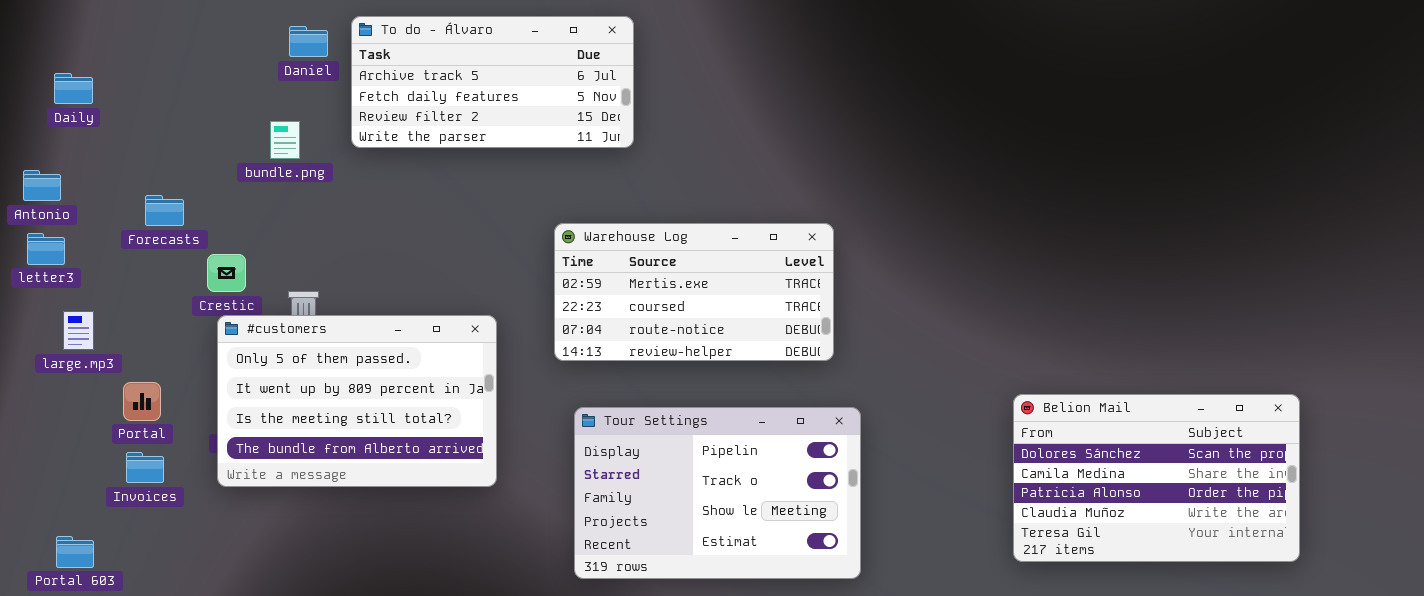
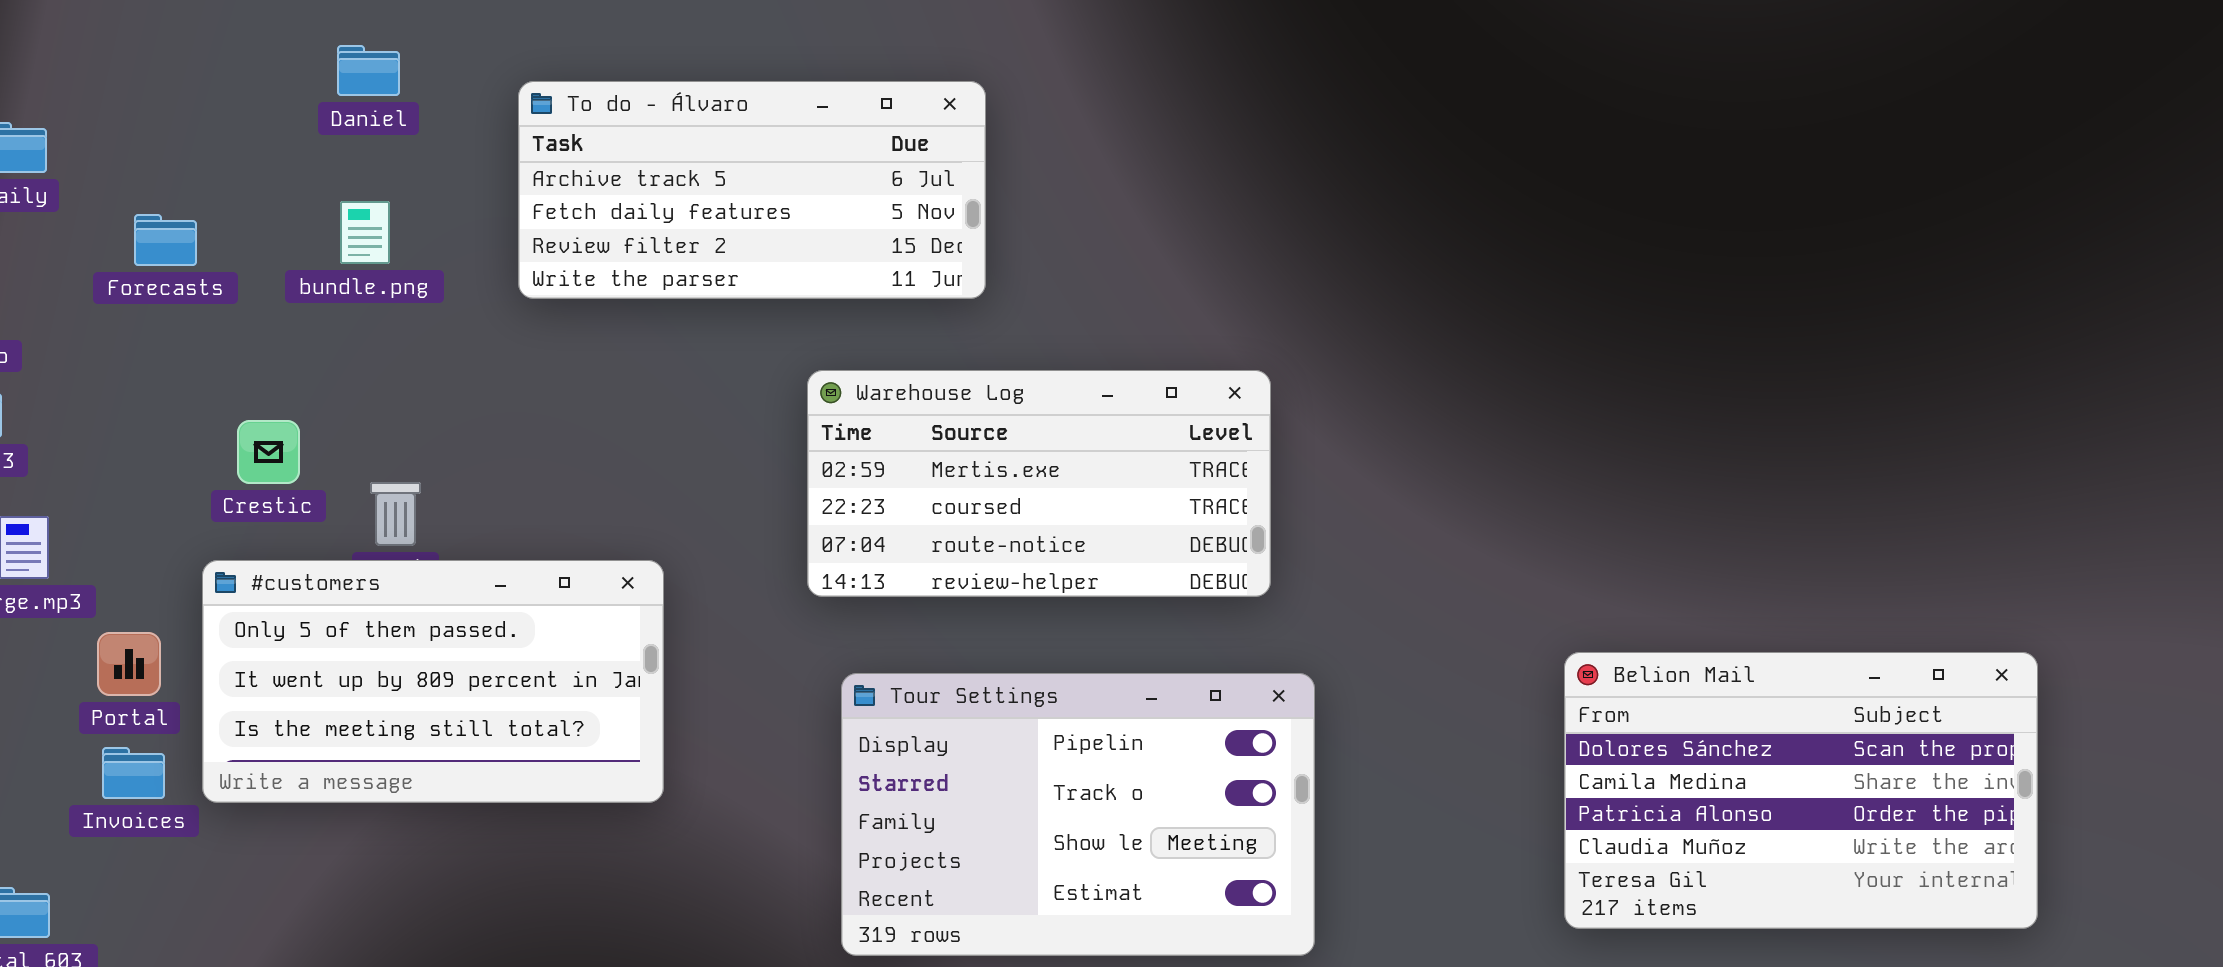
To do - Álvaro: [351,16,634,148] -> [518,81,986,299], moved
Daniel: [289,26,328,57] -> [337,45,400,96], moved
Forecasts: [145,195,184,226] -> [134,214,197,266], moved
#customers: [217,315,497,487] -> [202,560,664,803], moved, resized

